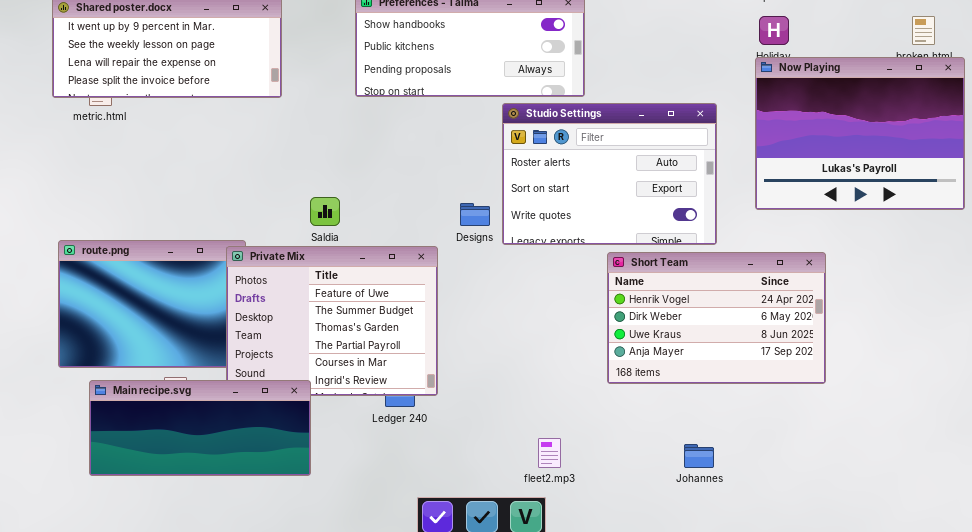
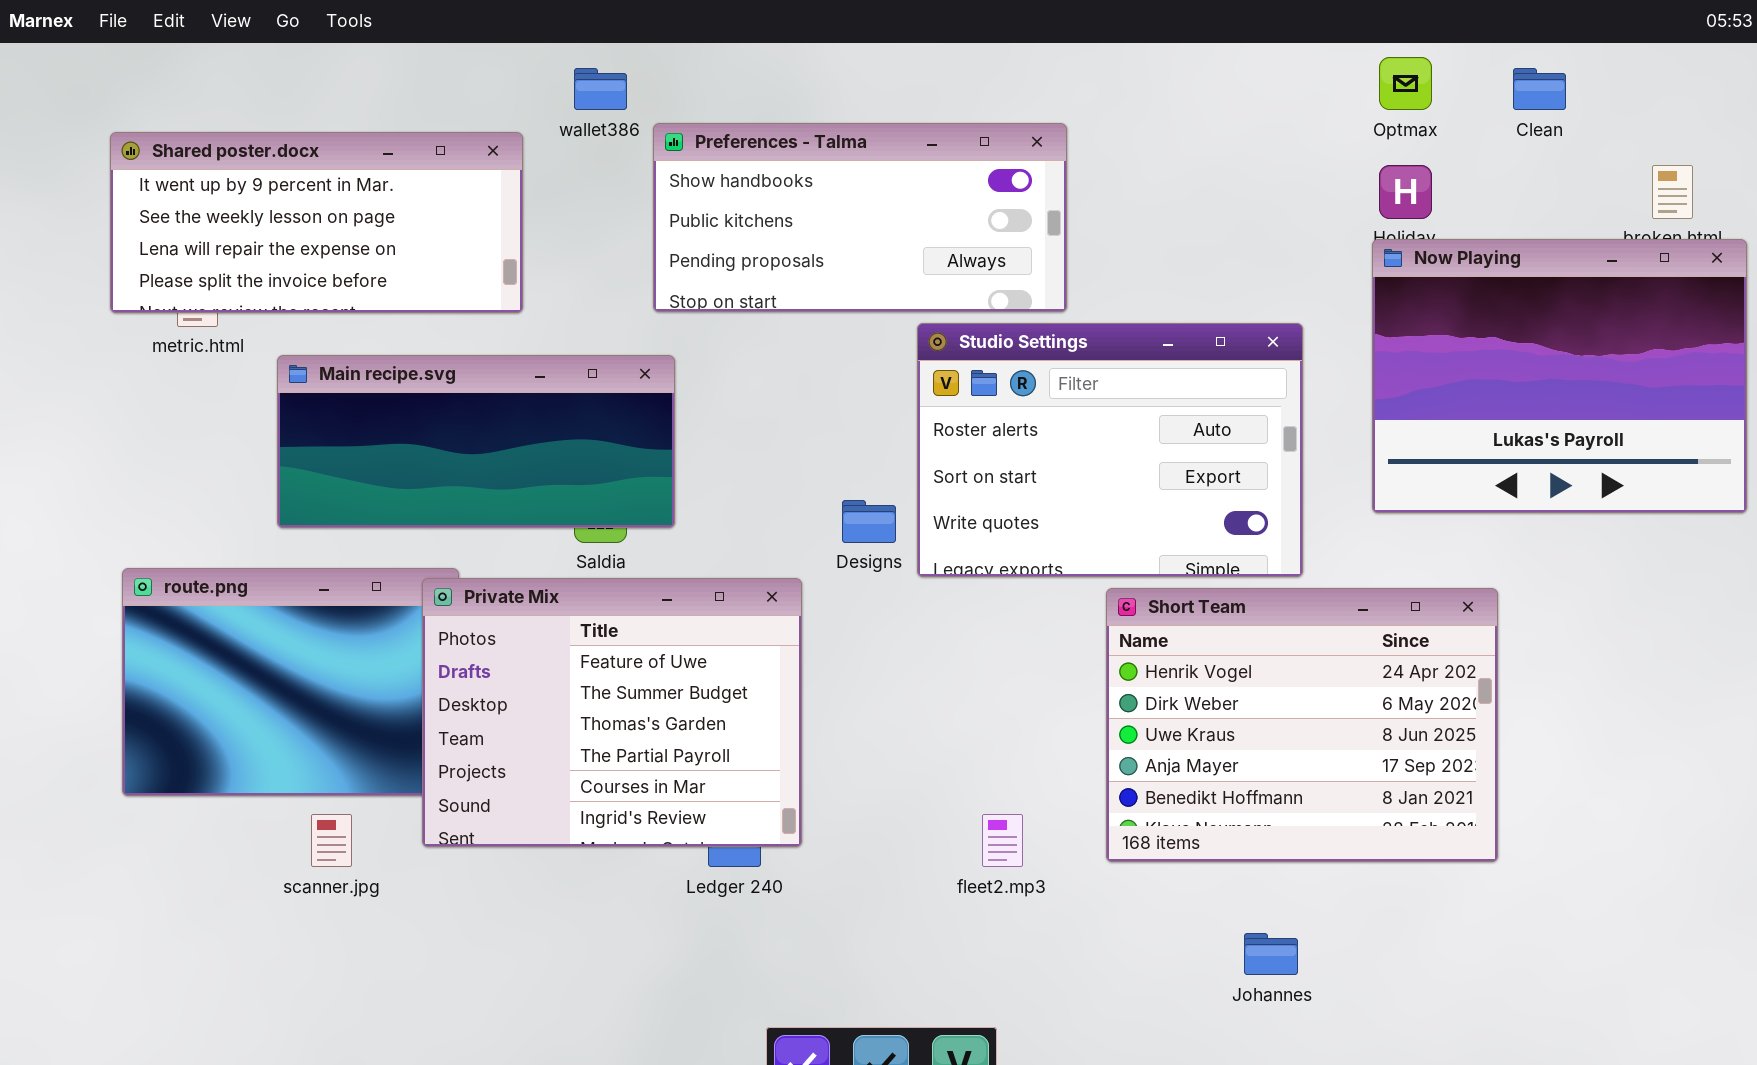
Short Team: [607,252,826,384] -> [1106,588,1498,862], resized
Main recipe.svg: [89,380,311,476] -> [277,355,675,528], moved
fleet2.mp3: [538,438,561,468] -> [982,814,1023,867], moved

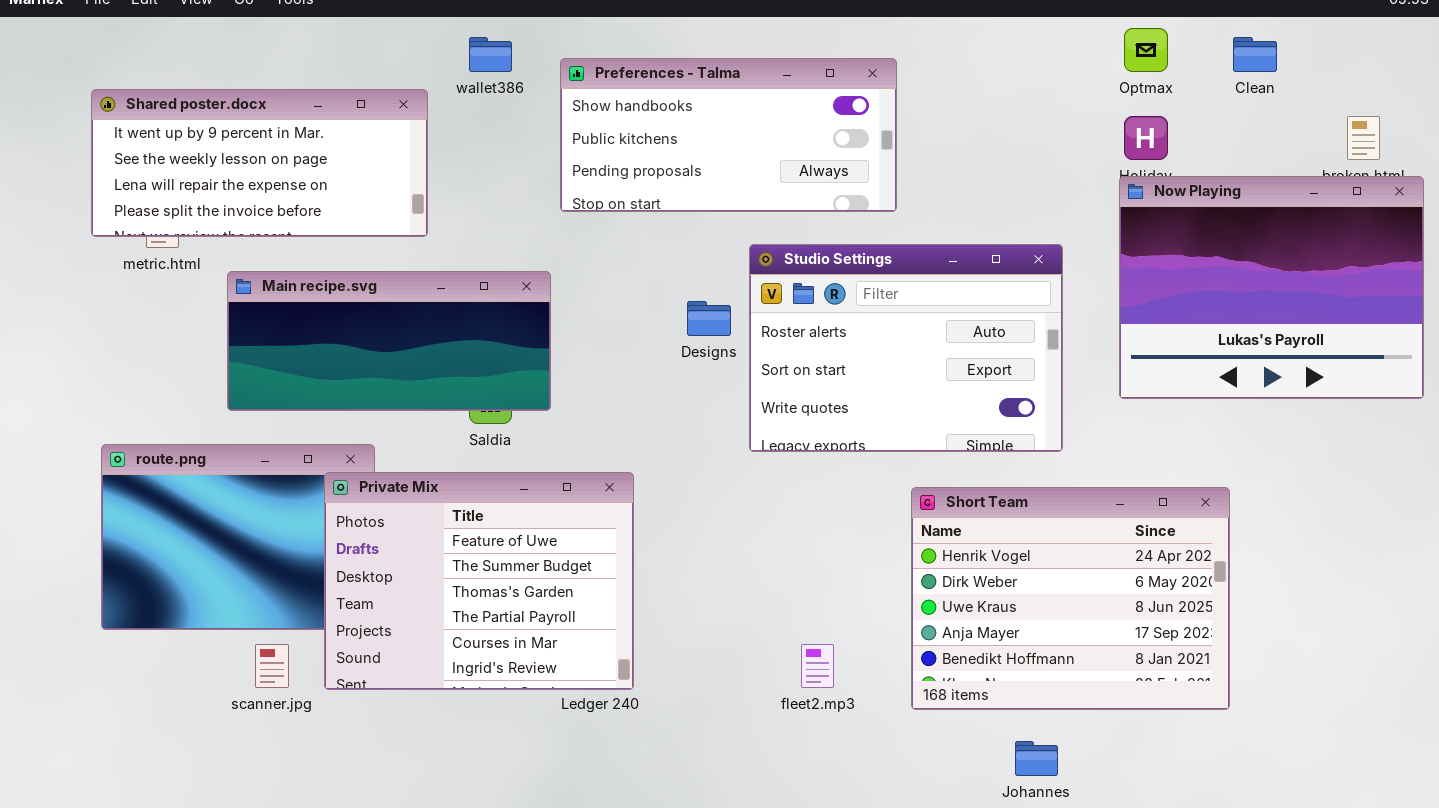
Preferences - Talma: [653,123,1067,312] -> [560,58,897,212], moved
Designs: [842,500,896,543] -> [687,301,731,336], moved
Private Mix: [422,578,802,847] -> [324,472,634,690], moved
Short Team: [1106,588,1498,862] -> [911,487,1230,710], moved

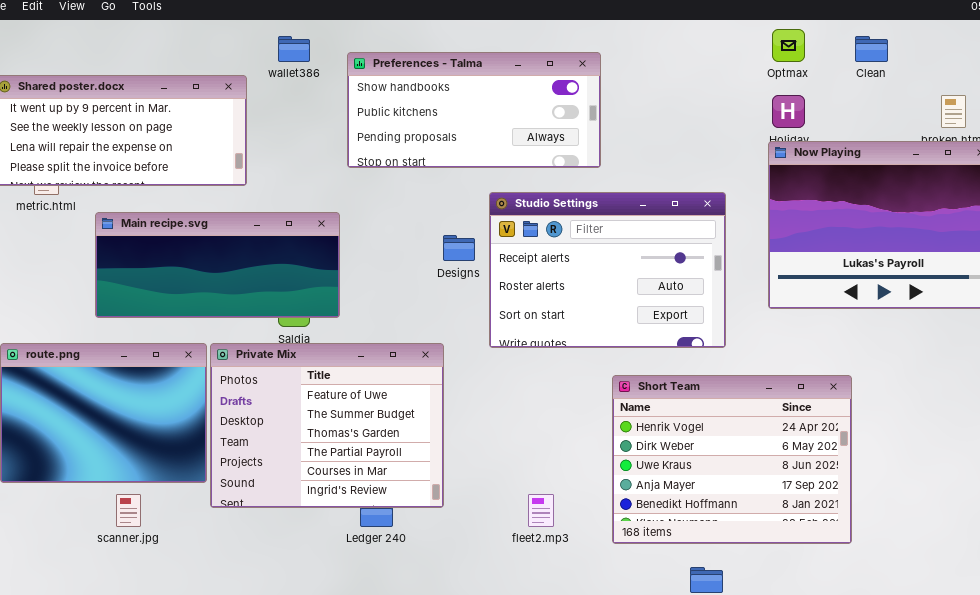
Studio Settings: [749,244,1063,452] -> [489,192,726,348], scrolled up 1 row
Private Mix: [324,472,634,690] -> [210,343,444,508], moved

